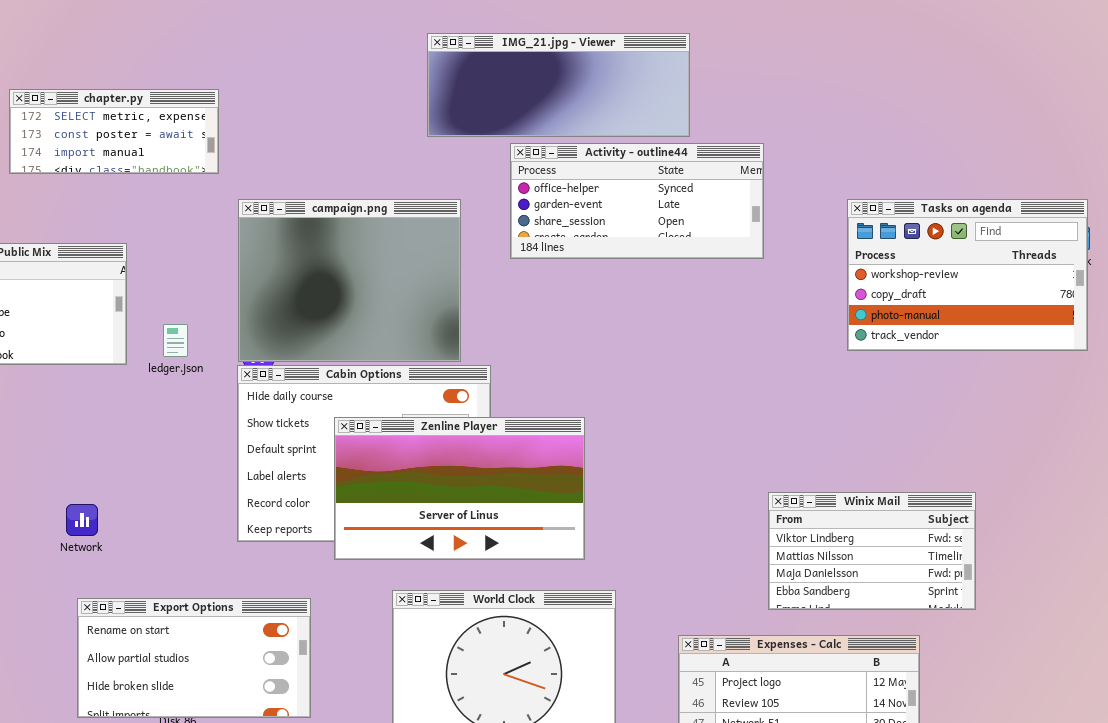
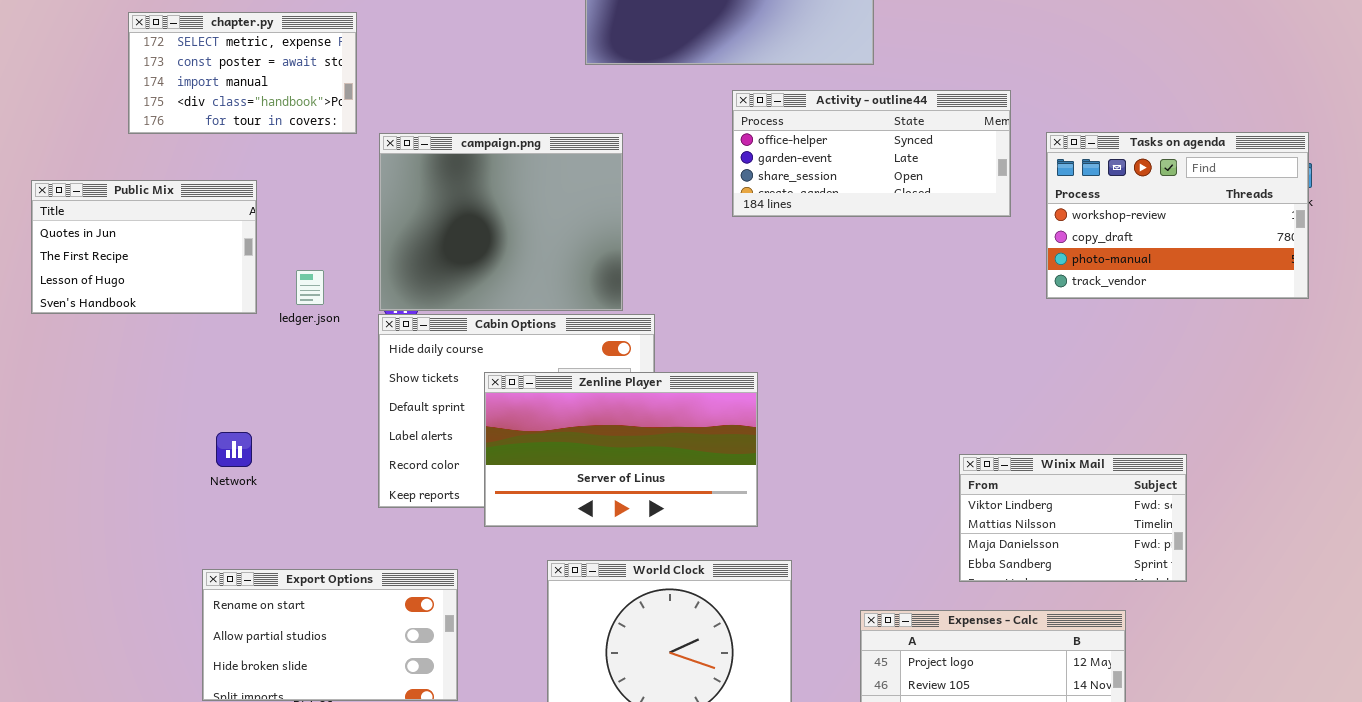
chapter.py: [9,89,219,174] -> [128,12,357,134], resized
Activity - outline44: [510,143,764,259] -> [732,90,1011,217], moved
Network: [66,504,98,536] -> [216,432,252,467], moved

